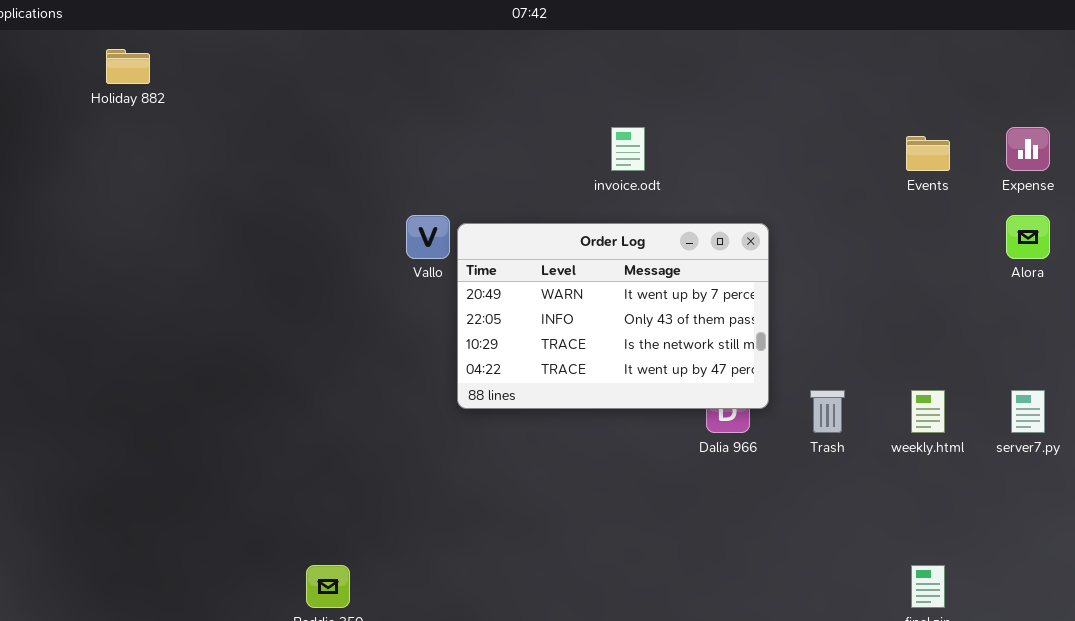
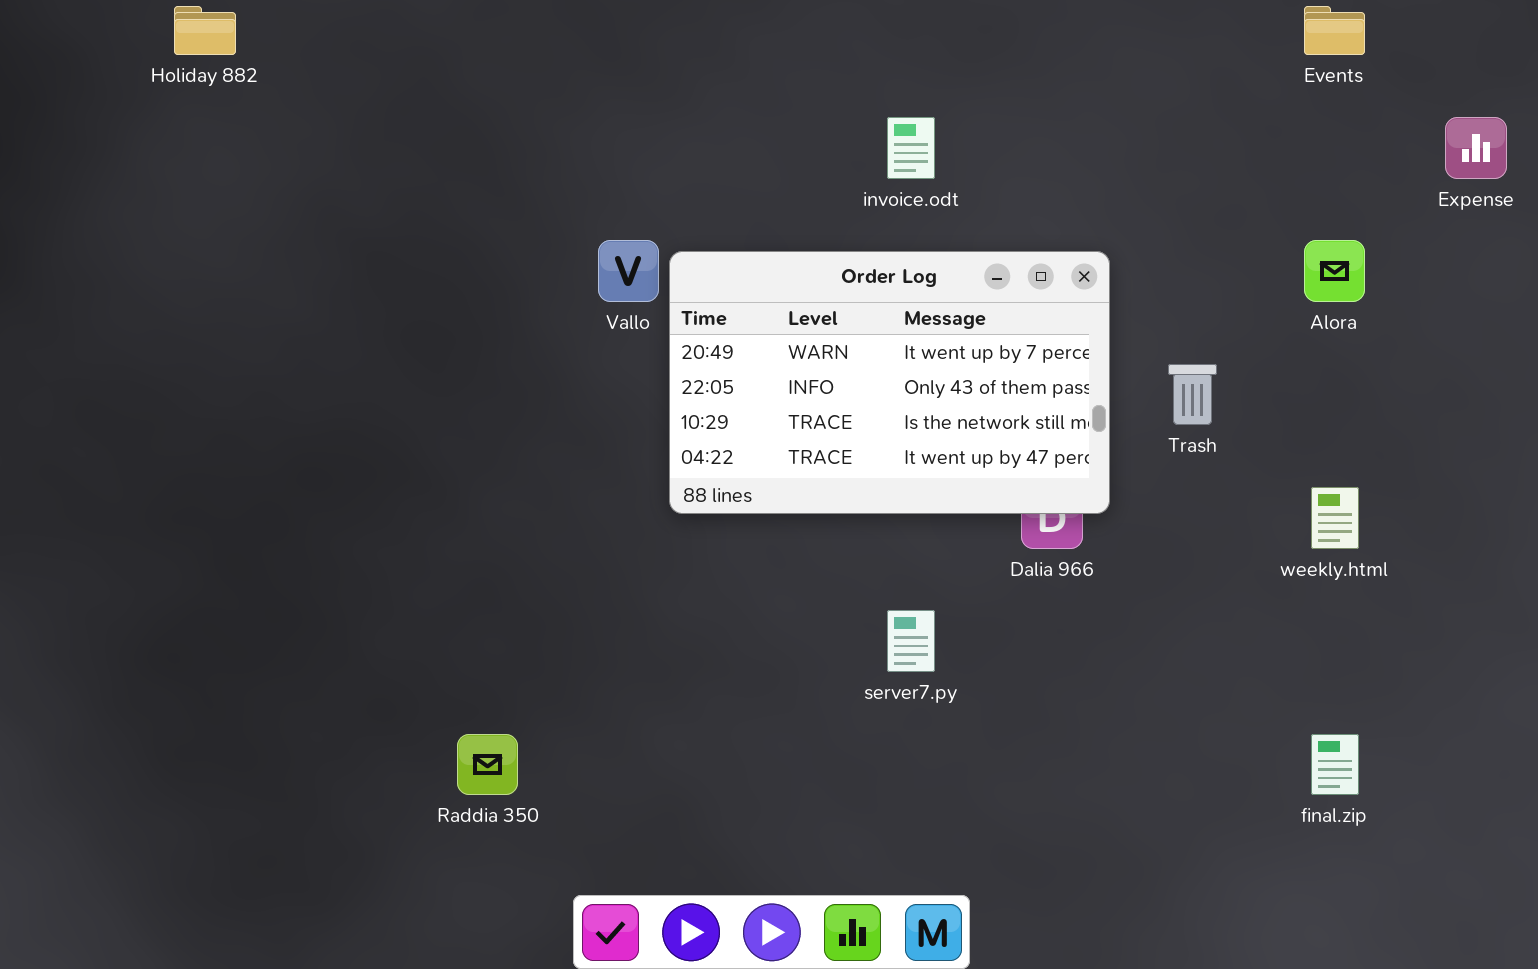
Events: [906,136,950,171] -> [1304,6,1365,55], moved
Alora: [1006,215,1050,259] -> [1304,240,1365,302], moved
Trash: [810,390,845,433] -> [1168,364,1217,425], moved
server7.py: [1011,390,1045,433] -> [887,610,935,672], moved

